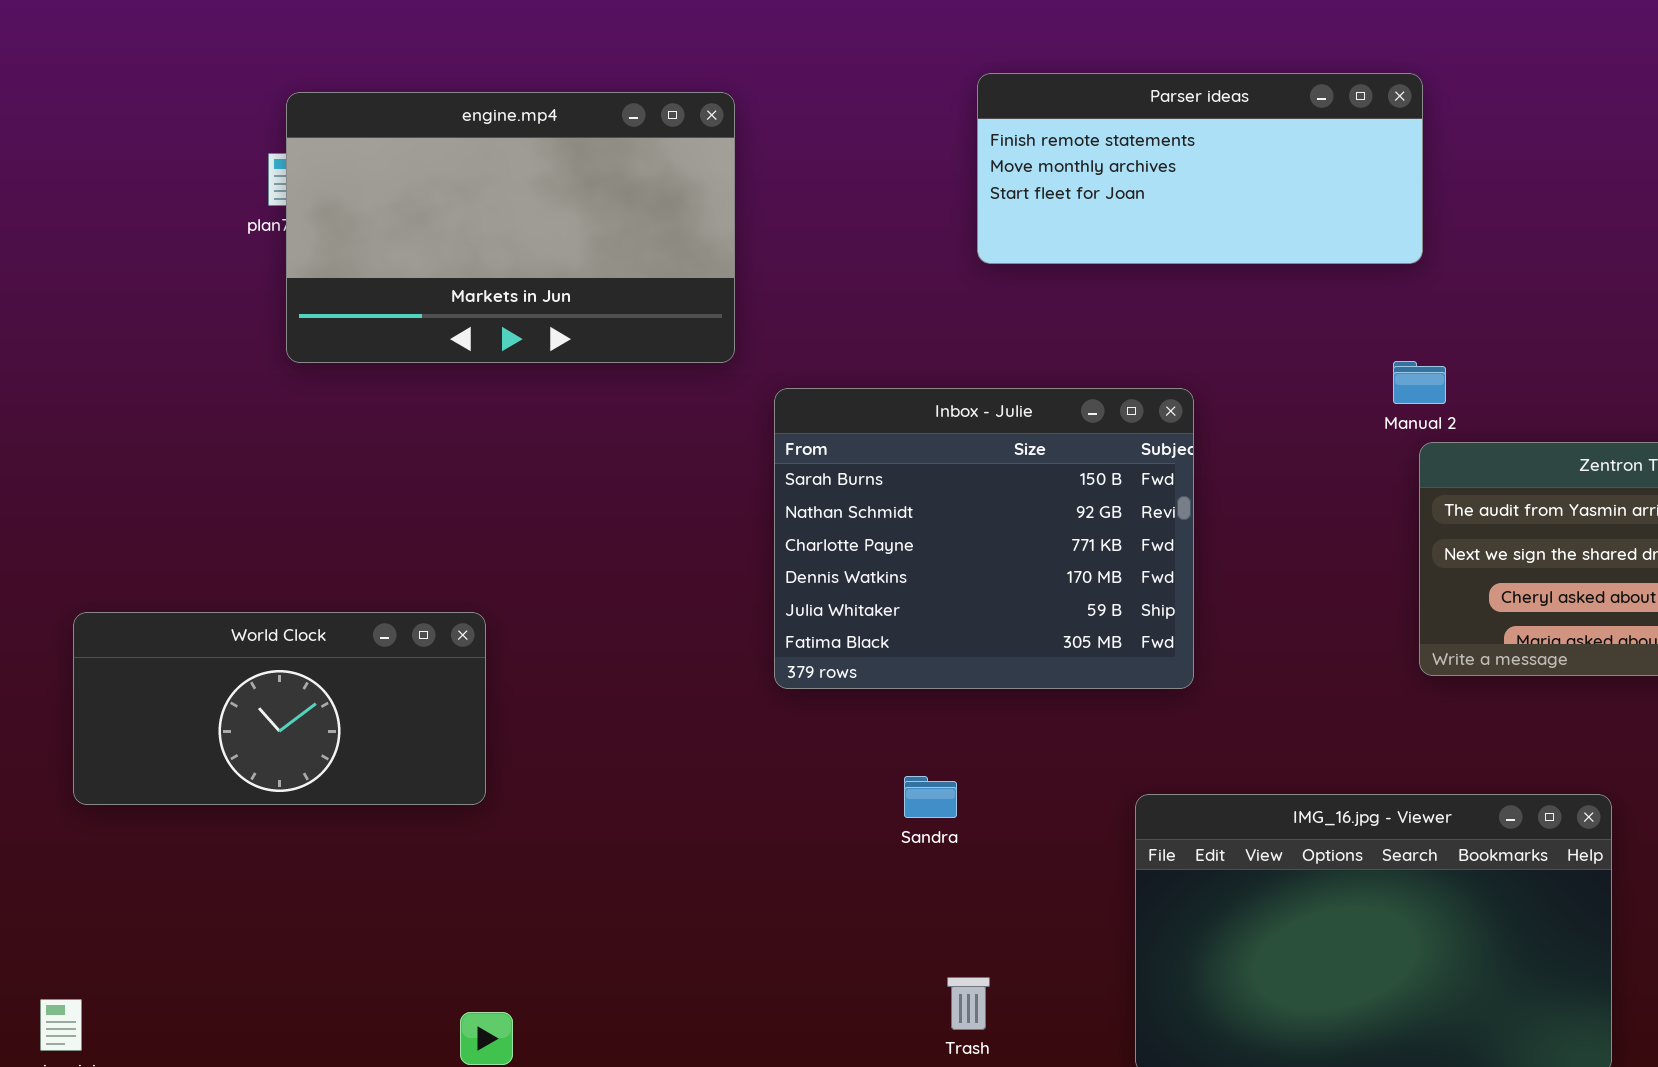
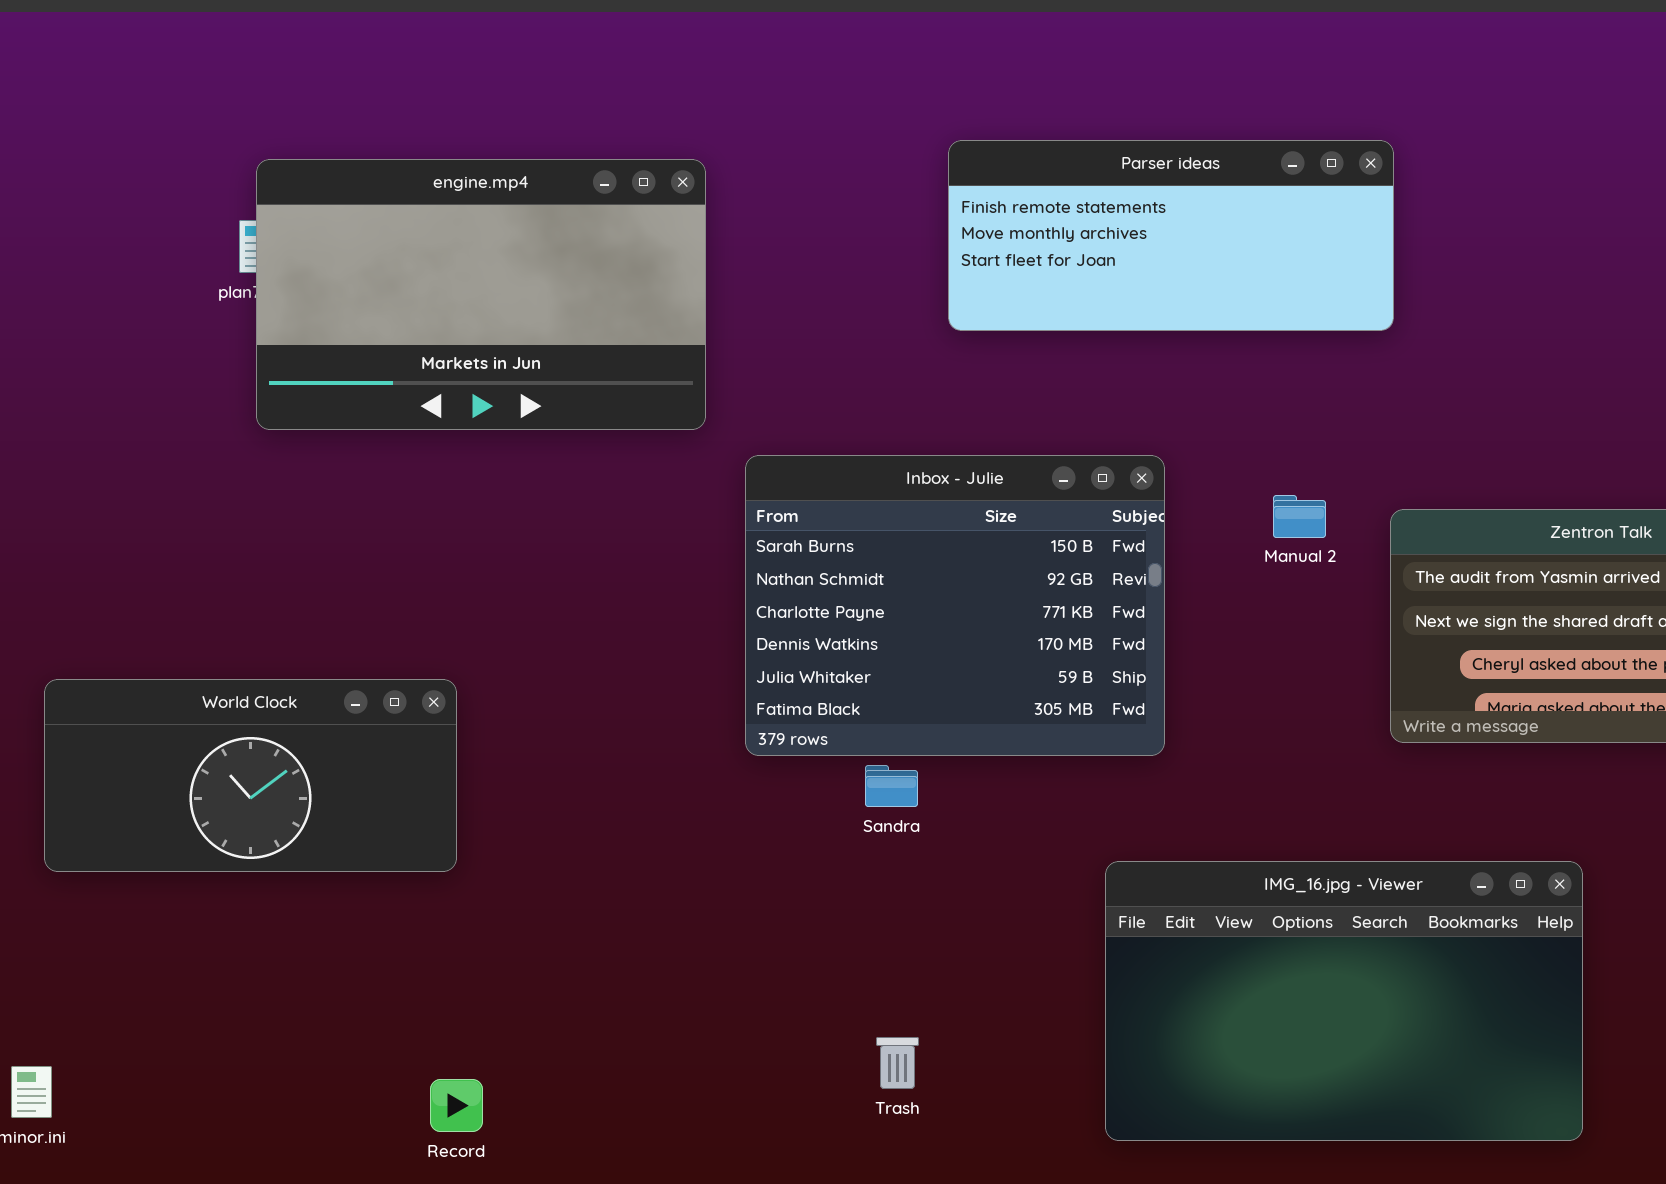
Manual 2: [1393,361,1446,404] -> [1273,495,1326,538], moved
Sandra: [904,776,957,818] -> [865,765,918,807], moved
Trash: [947,977,990,1030] -> [876,1037,919,1089], moved

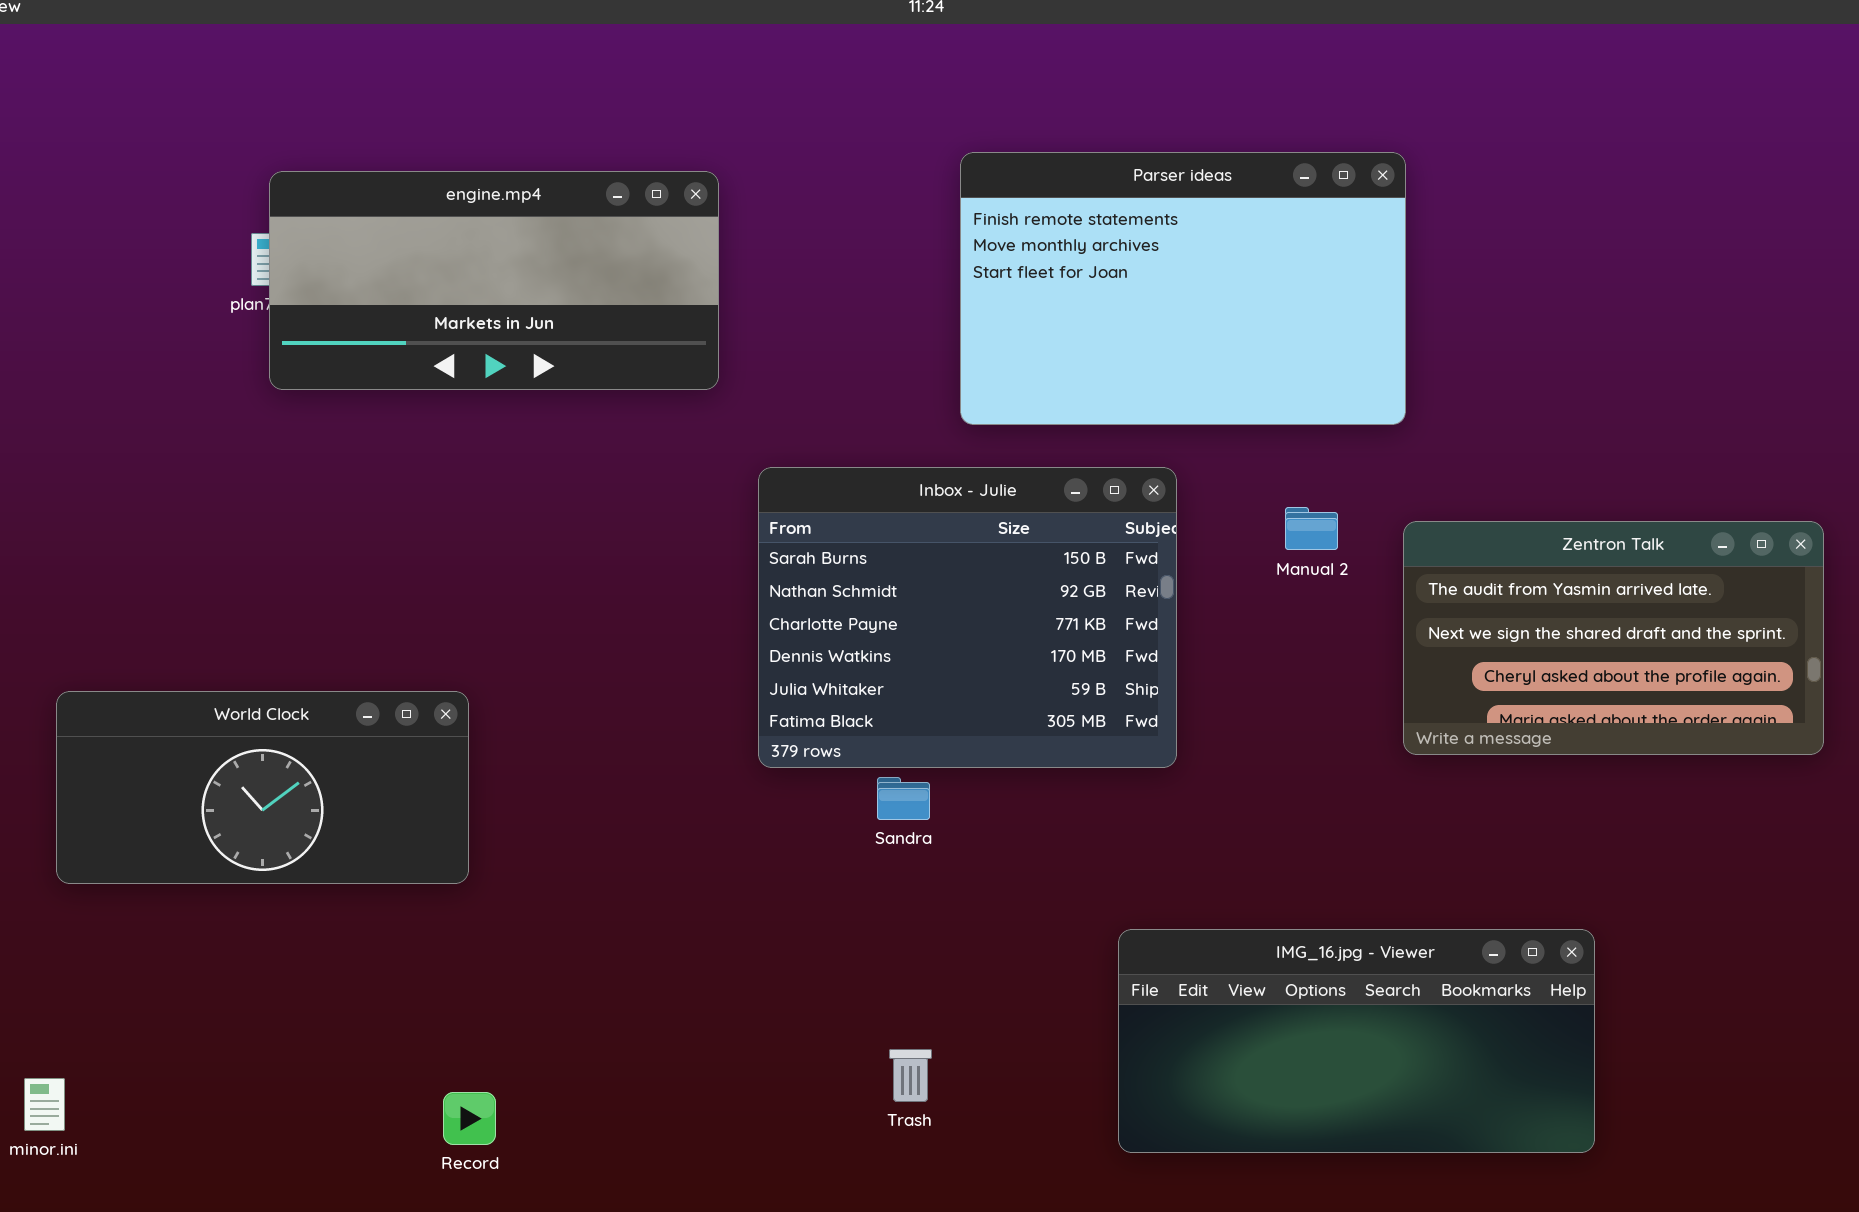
Parser ideas: [948,140,1394,331] -> [960,152,1406,425], resized
engine.mp4: [256,159,706,430] -> [269,171,719,390], resized
IMG_16.jpg - Viewer: [1105,861,1583,1141] -> [1118,929,1595,1153], resized

